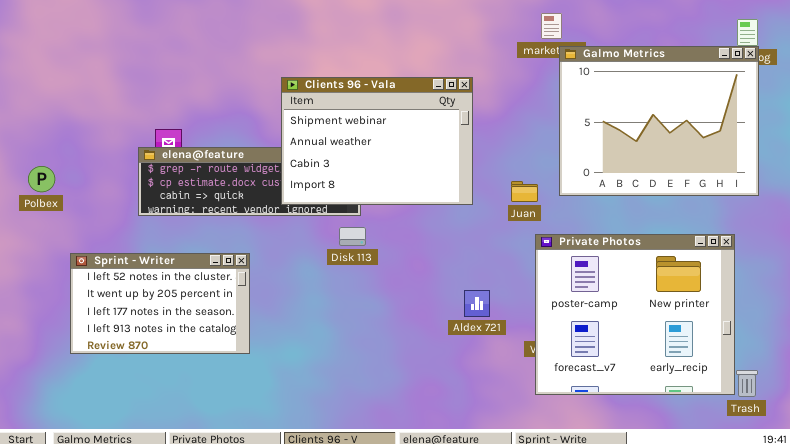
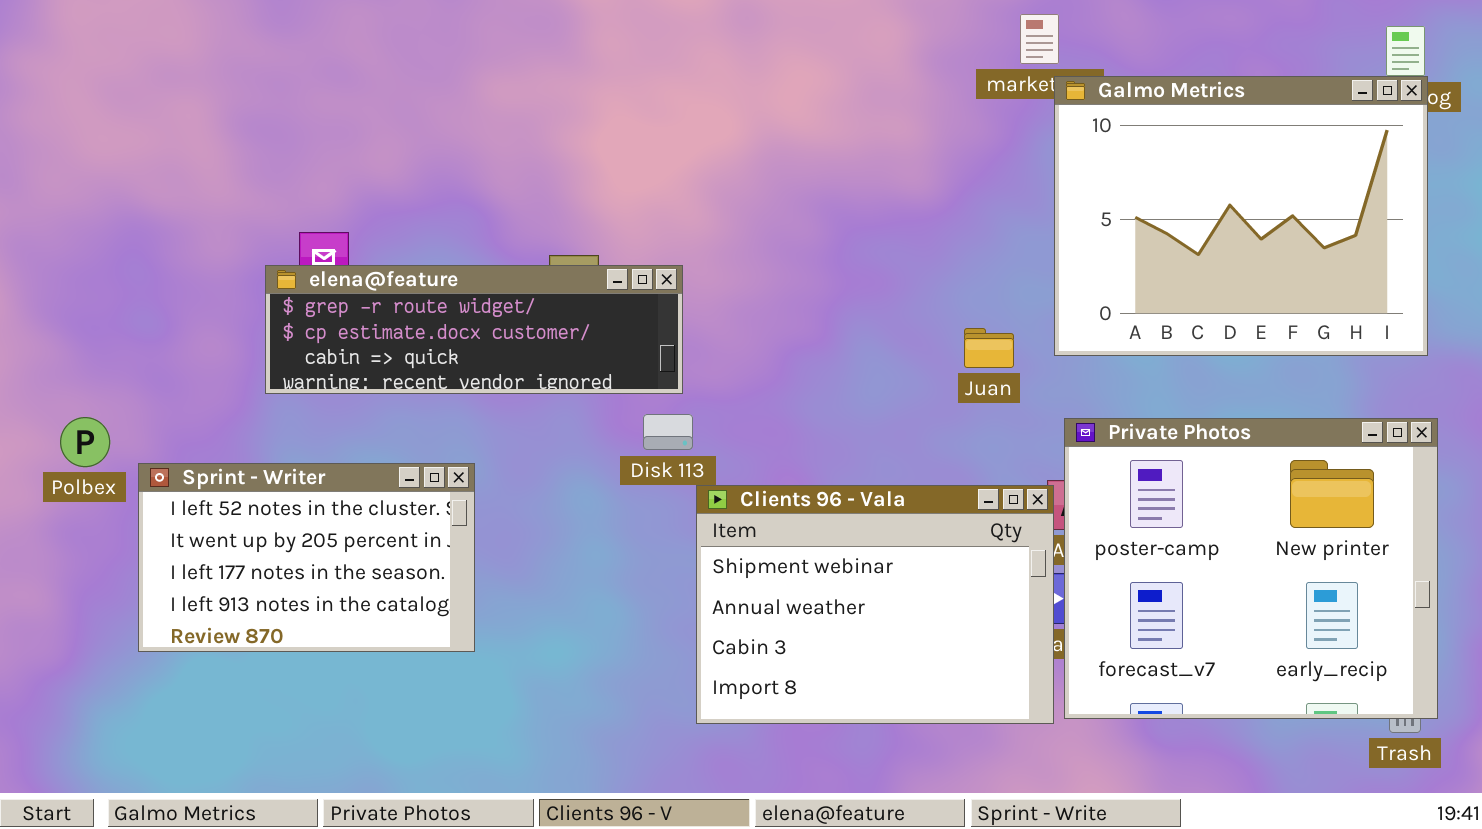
Clients 96 - Vala: [281,77,473,205] -> [696,485,1054,724], moved
Polbex: [28,166,55,192] -> [60,417,110,467], moved
Private Photos: [535,234,735,395] -> [1064,418,1438,719], moved

